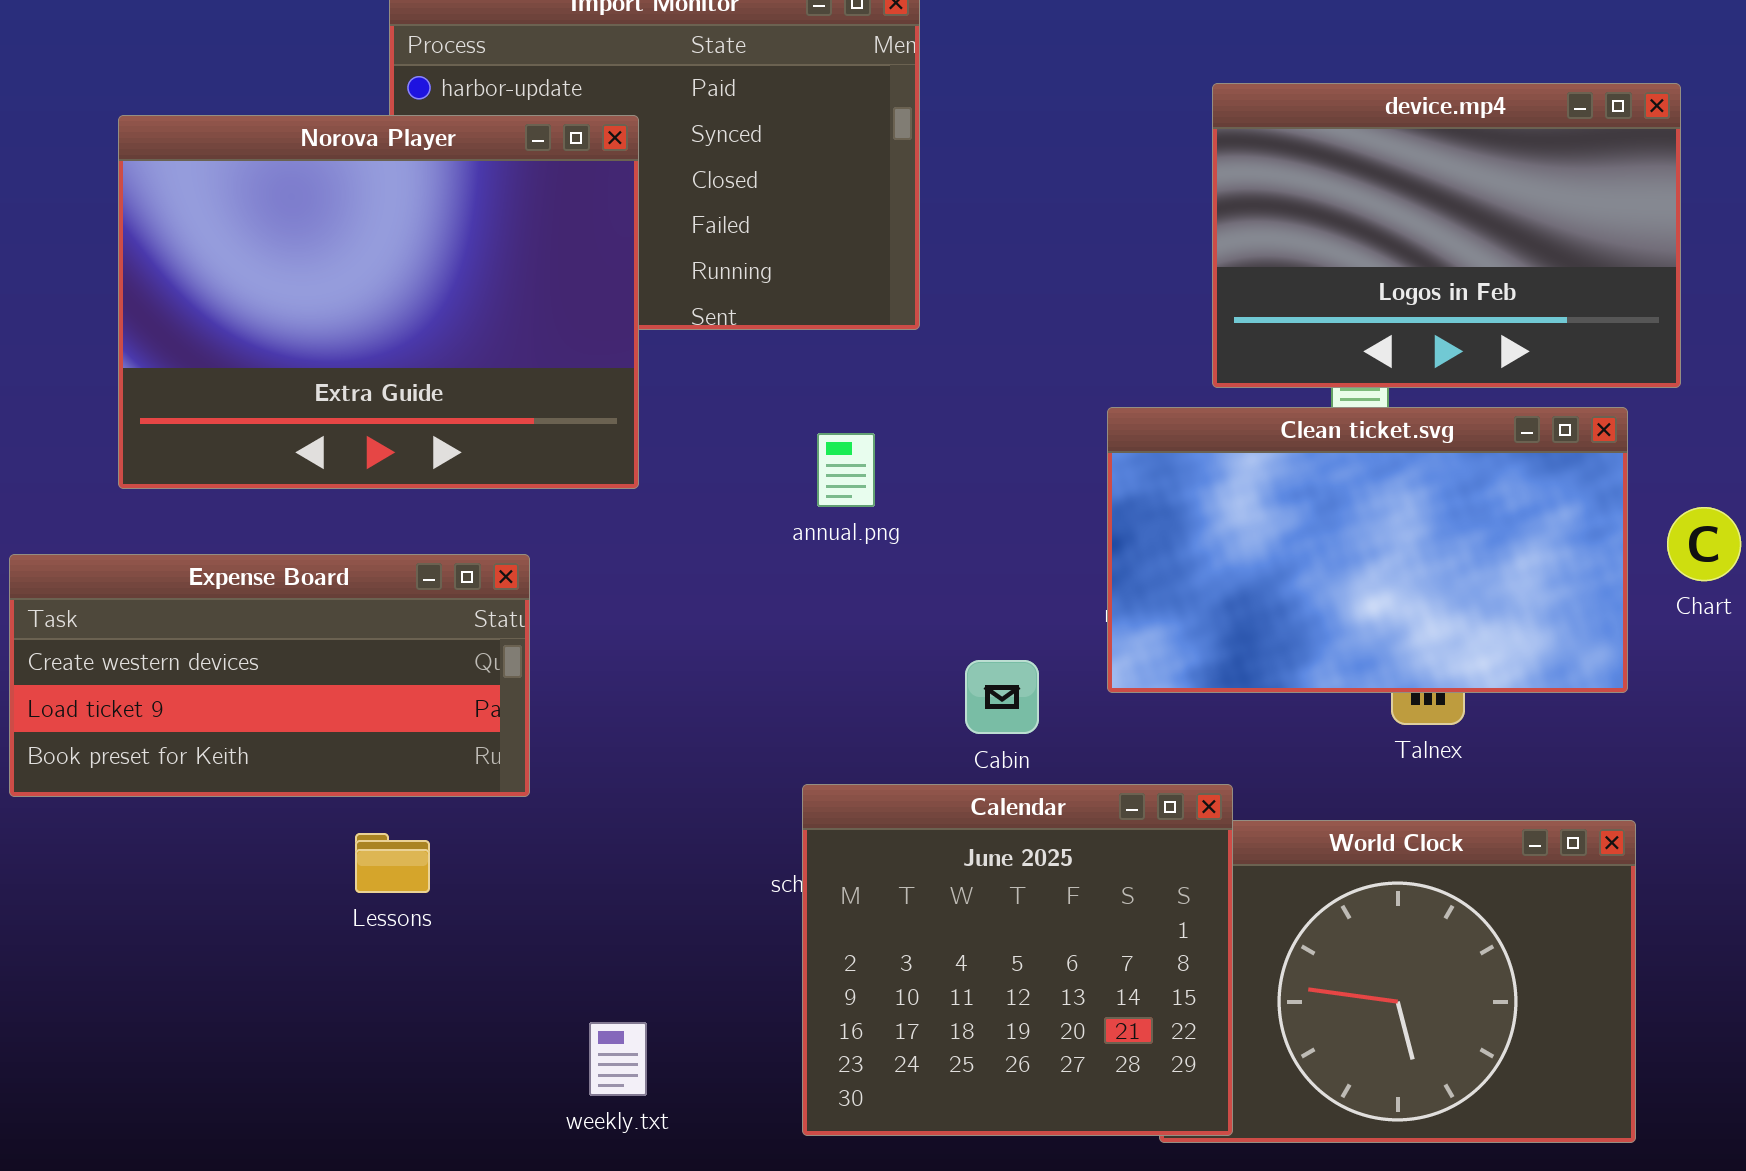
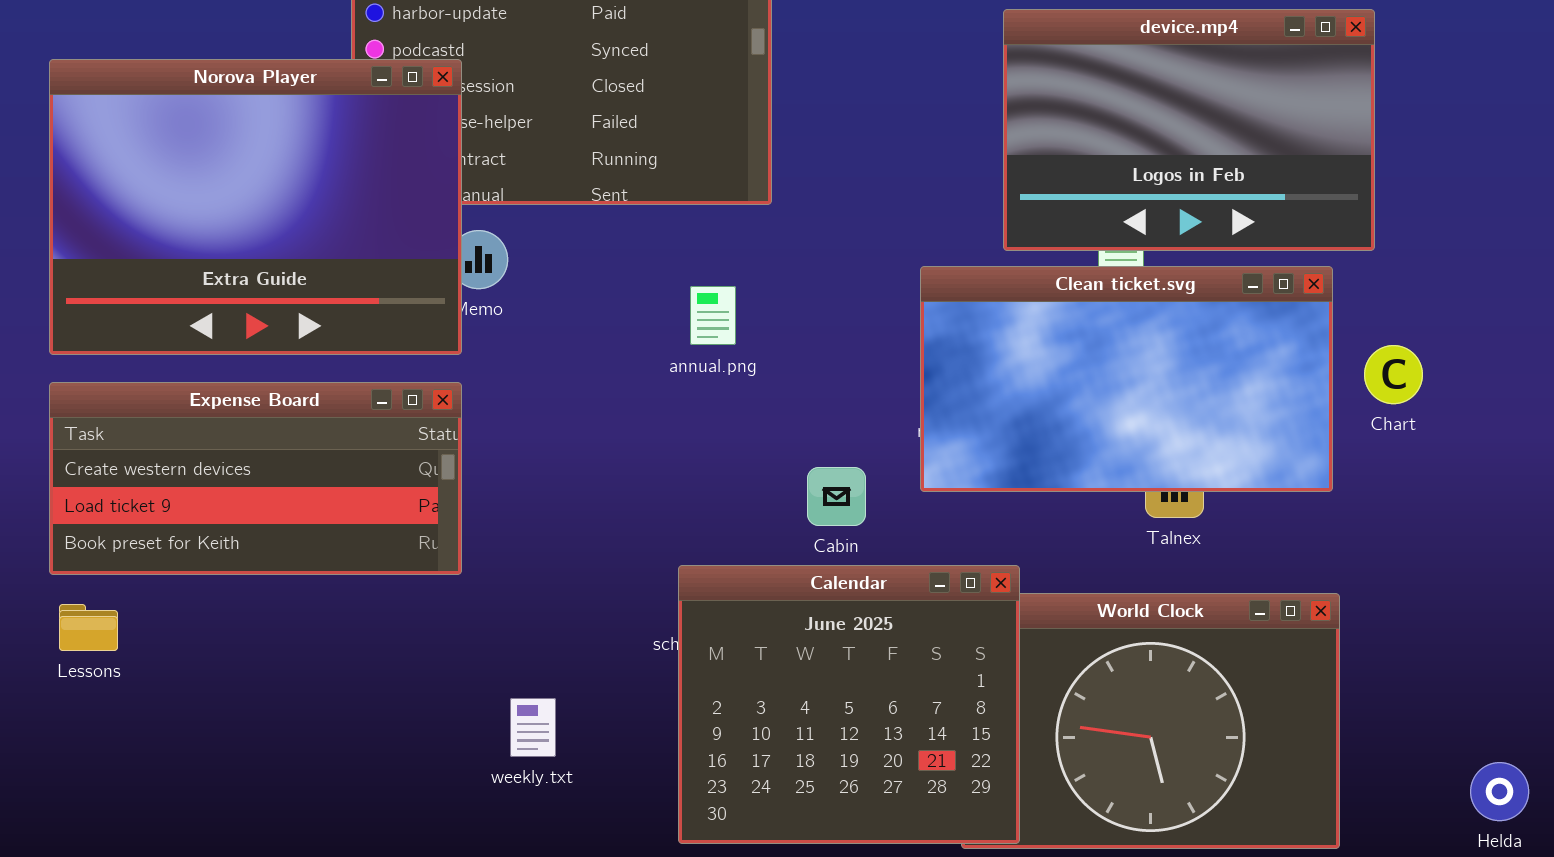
Norova Player: [118,115,639,489] -> [49,59,462,355], moved
Lessons: [355,833,430,893] -> [59,604,118,651], moved
weekly.txt: [589,1022,647,1096] -> [510,698,556,757], moved

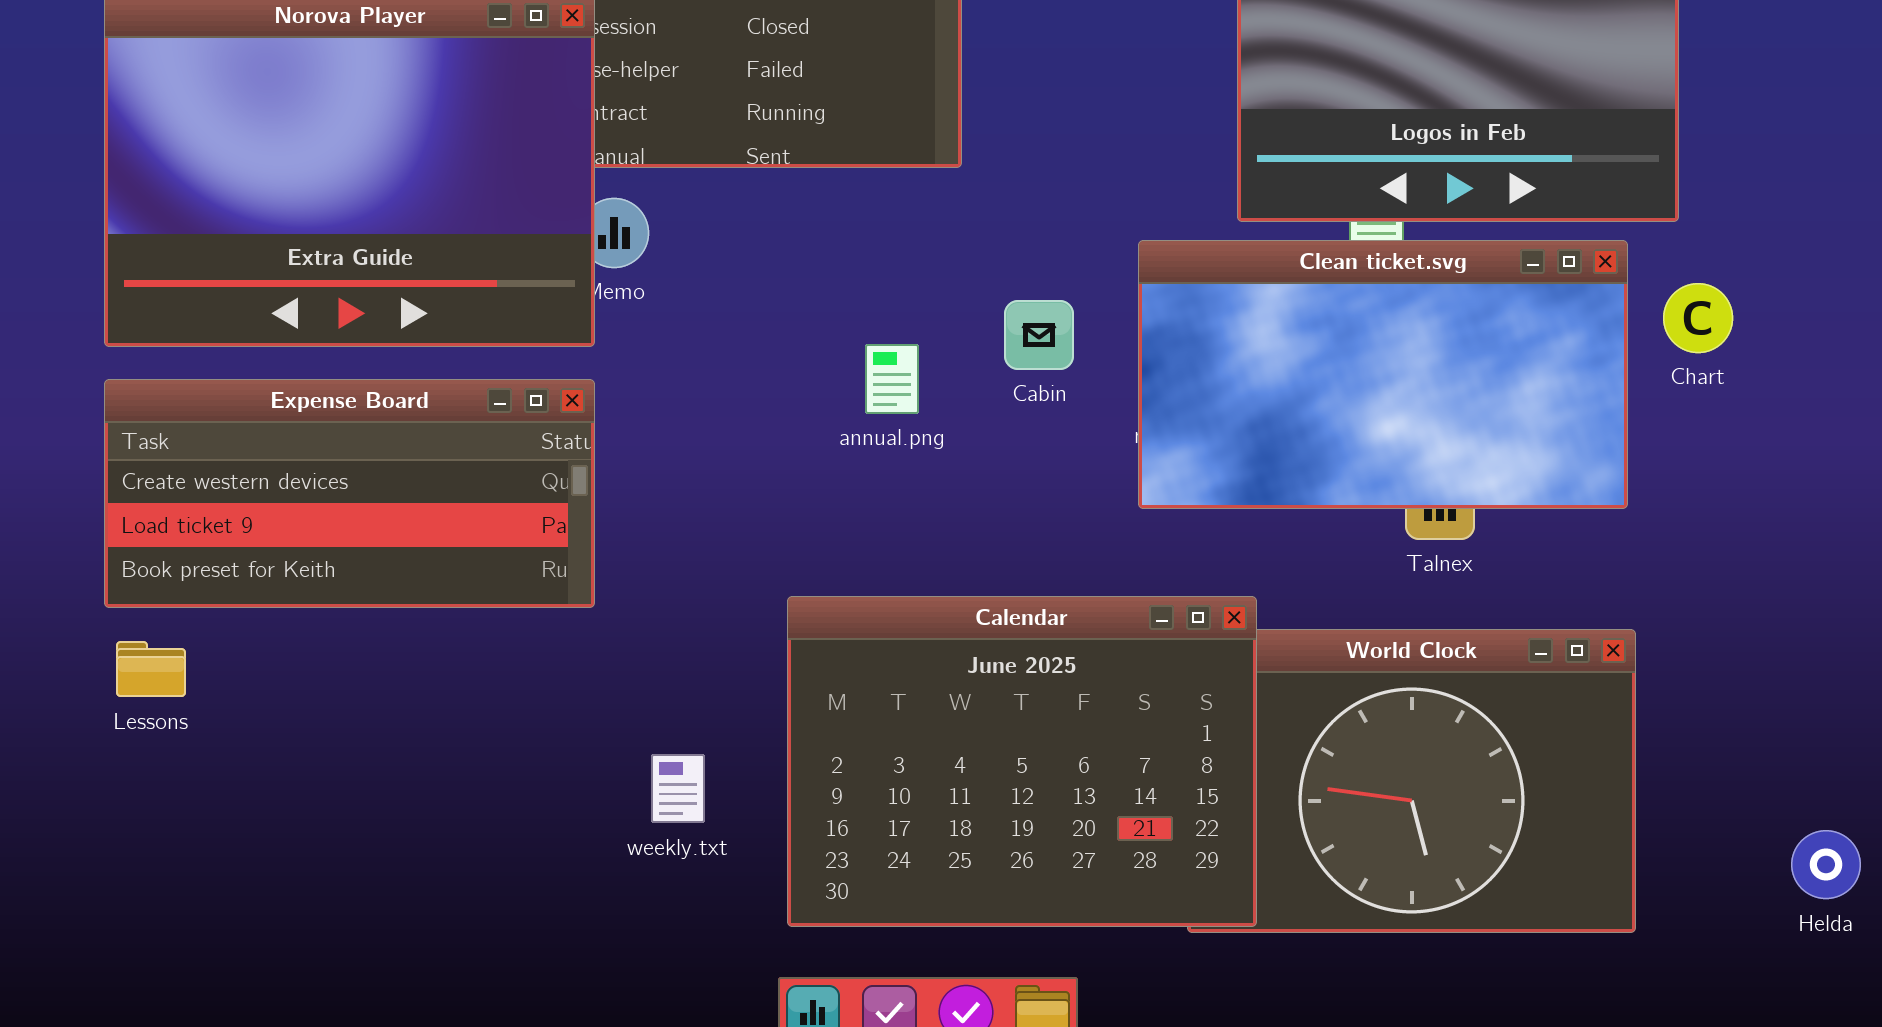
annual.png: [690,286,736,345] -> [865,344,919,414], moved
Chart: [1364,345,1423,404] -> [1663,283,1733,353], moved
Cabin: [807,467,866,526] -> [1004,300,1074,370], moved
Calendar: [678,565,1020,844] -> [787,596,1257,927], resized

